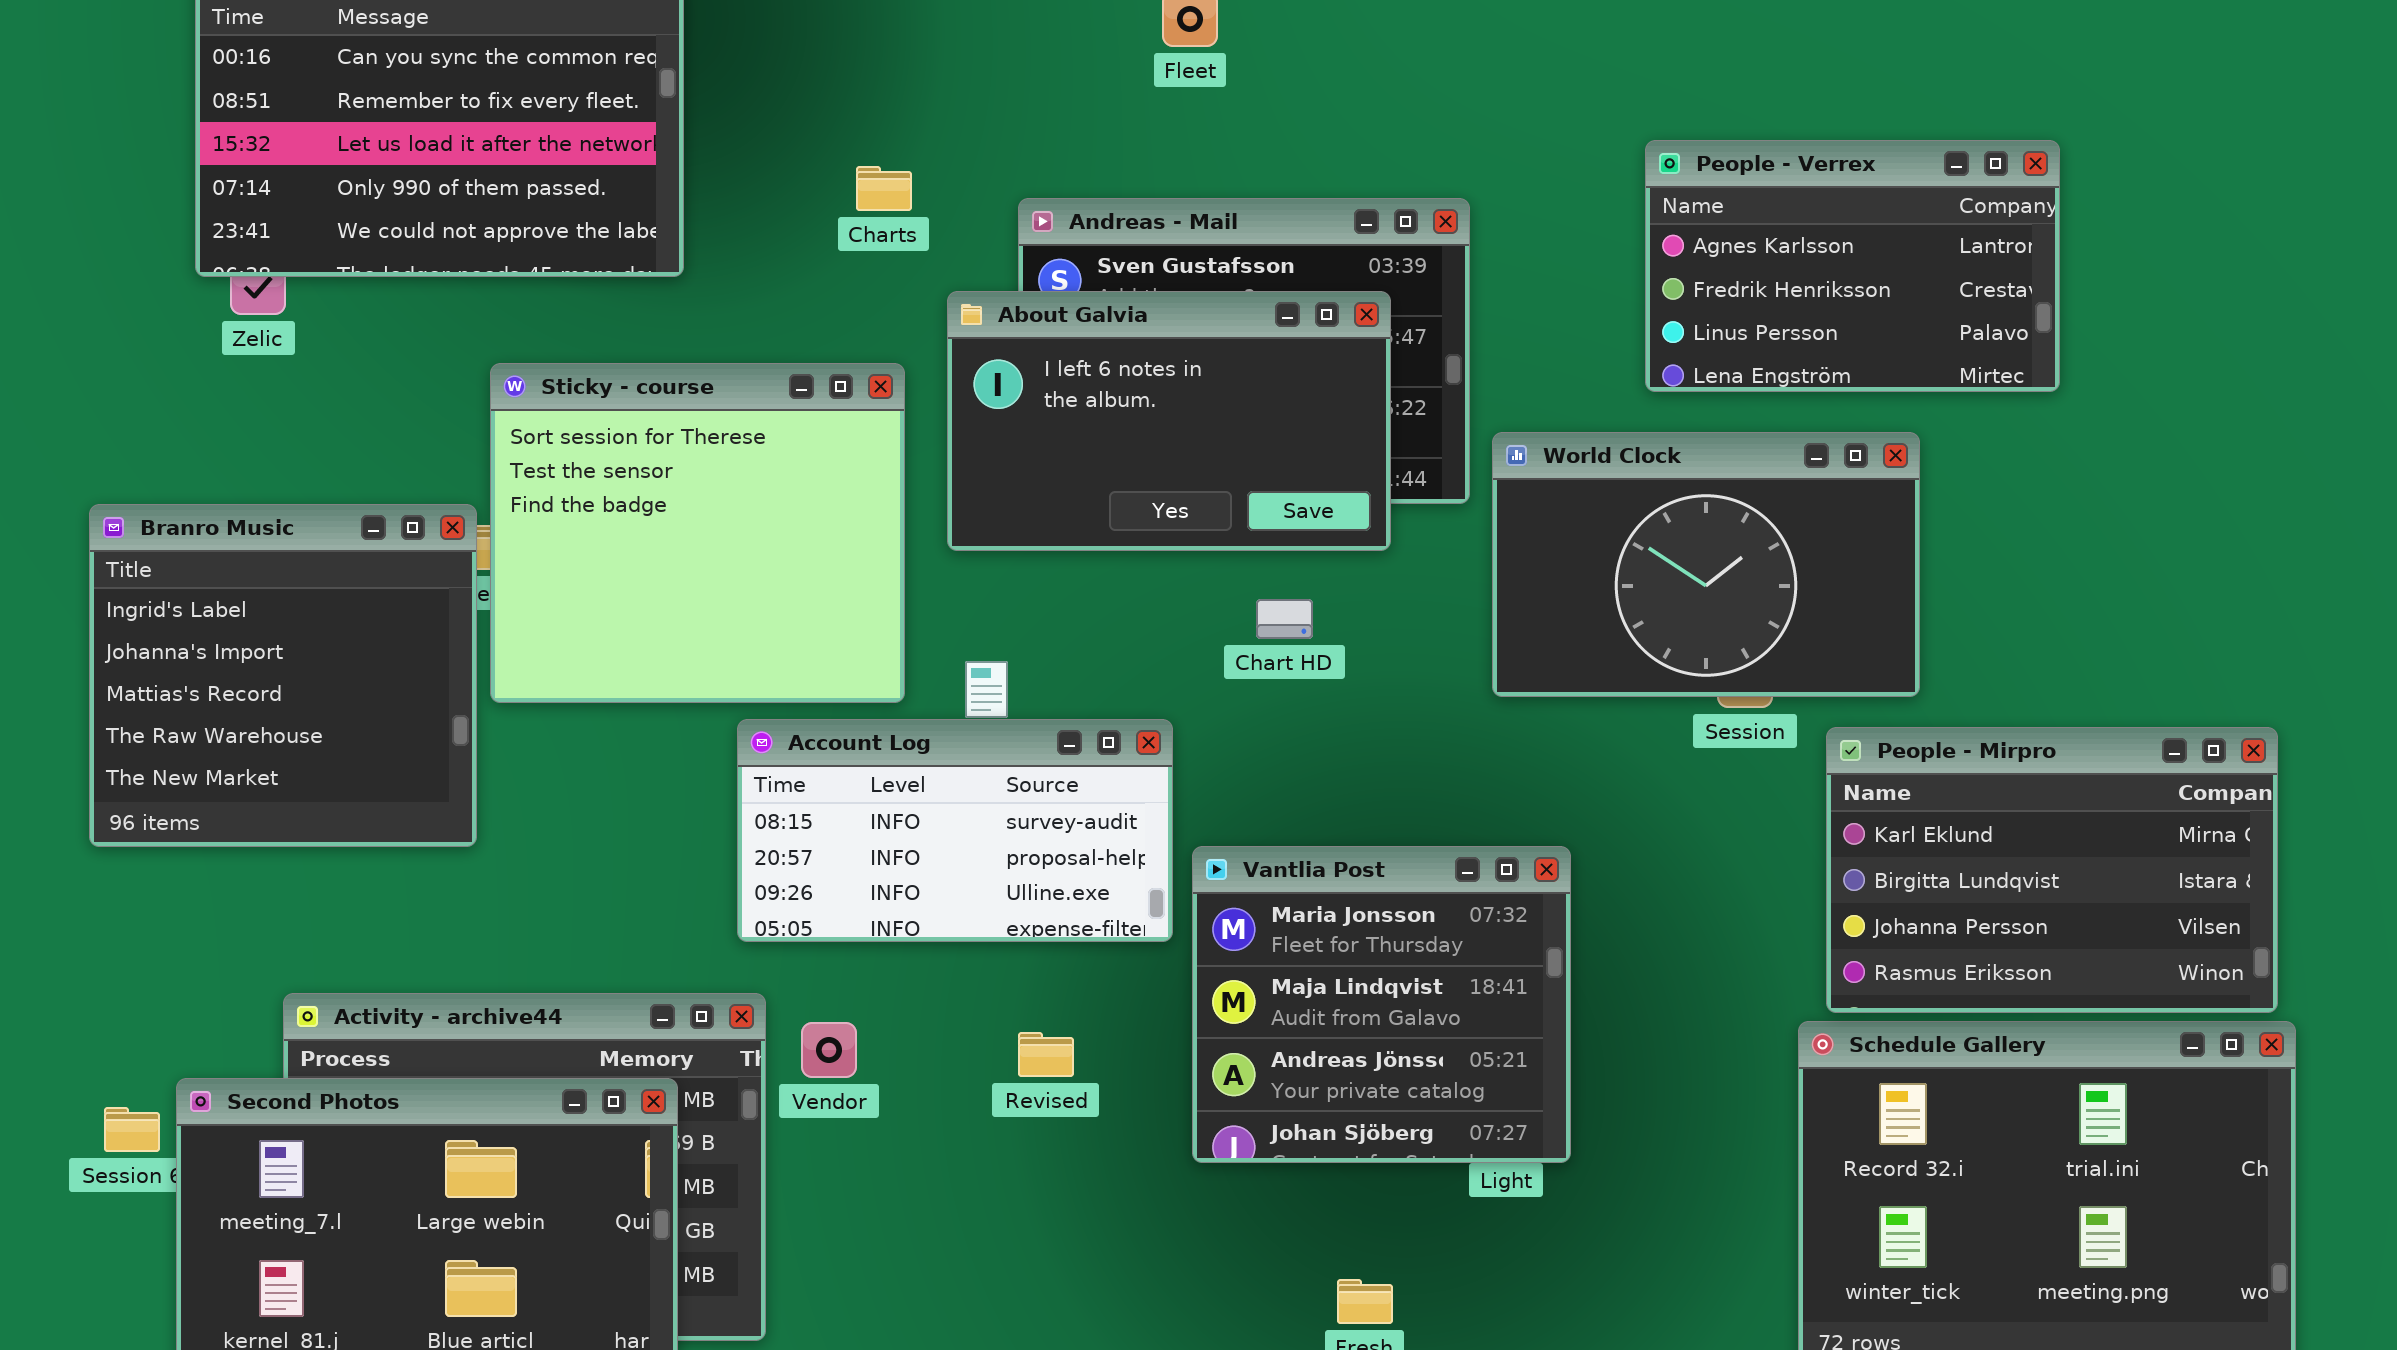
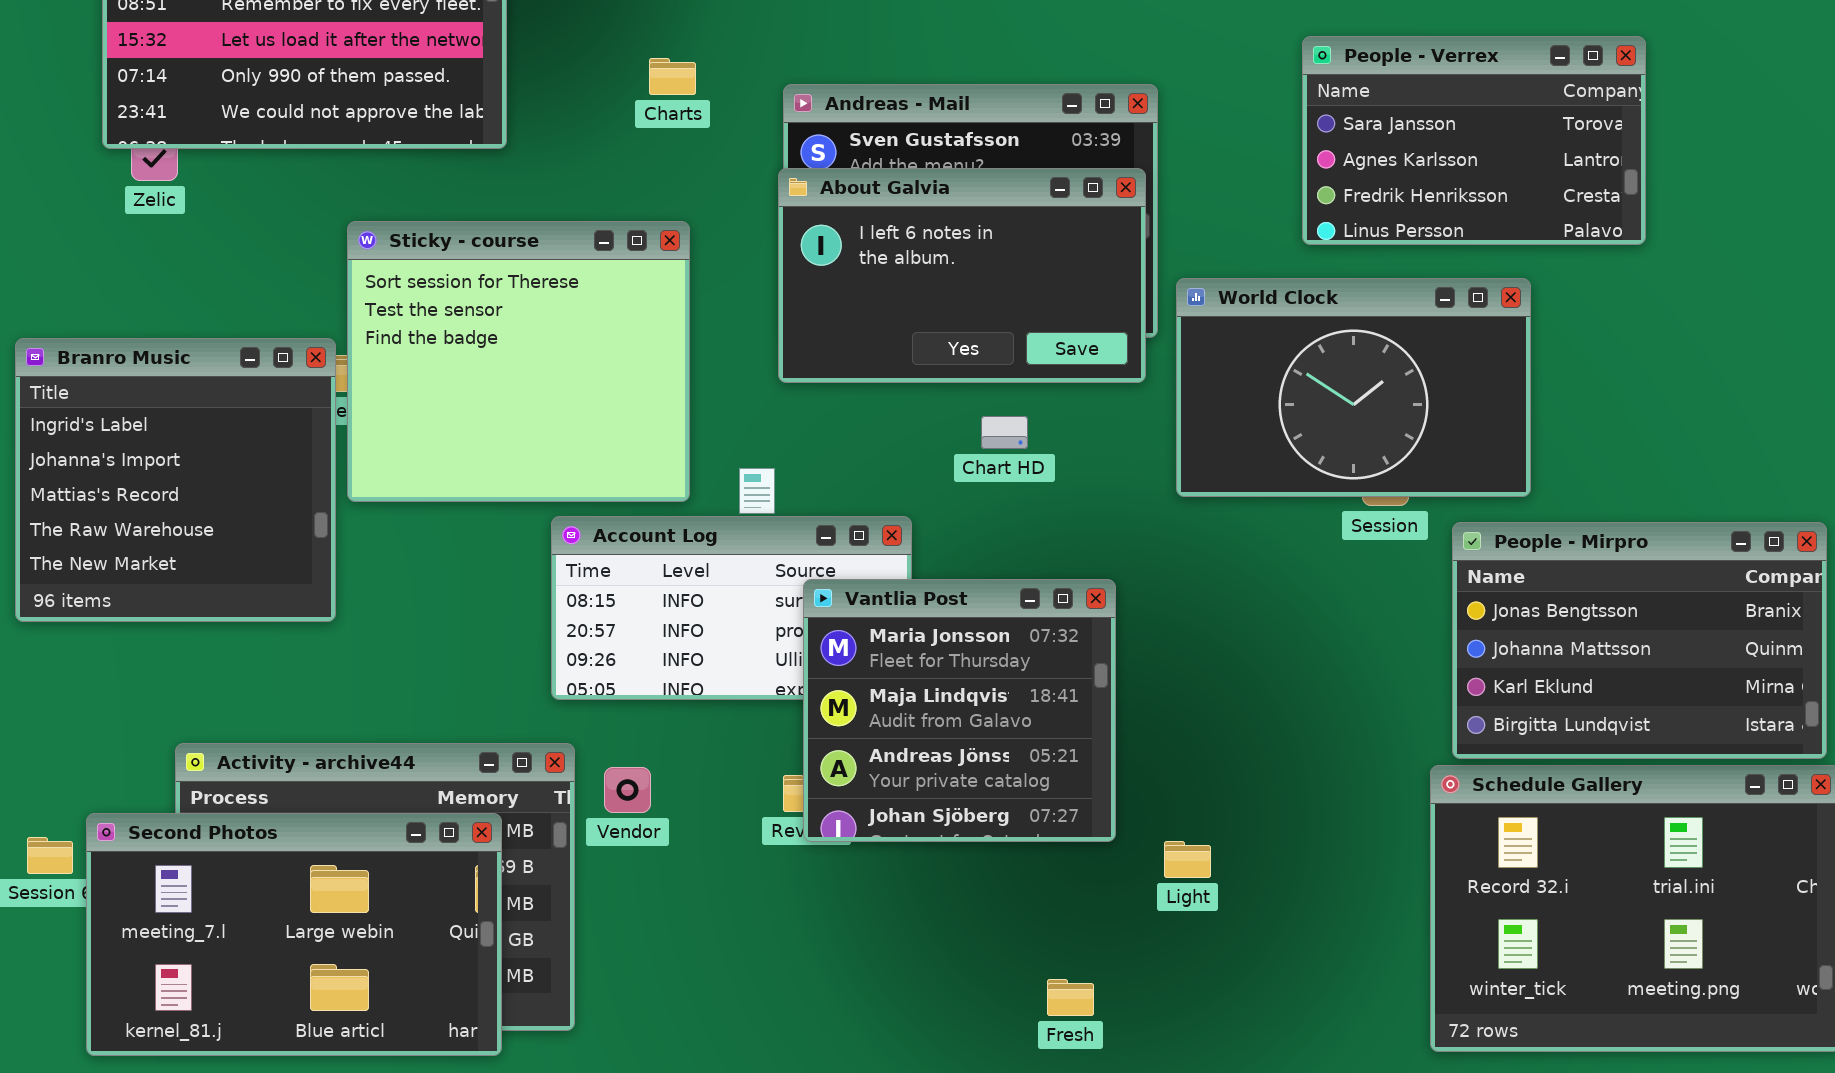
People - Verrex: [1645,140,2060,392] -> [1302,36,1646,245], scrolled up 1 row
About Galvia: [947,291,1391,551] -> [778,168,1146,383], moved
People - Mirpro: [1826,727,2278,1013] -> [1452,522,1827,759], scrolled up 2 rows
Vantlia Post: [1192,846,1571,1163] -> [803,579,1116,842], moved

